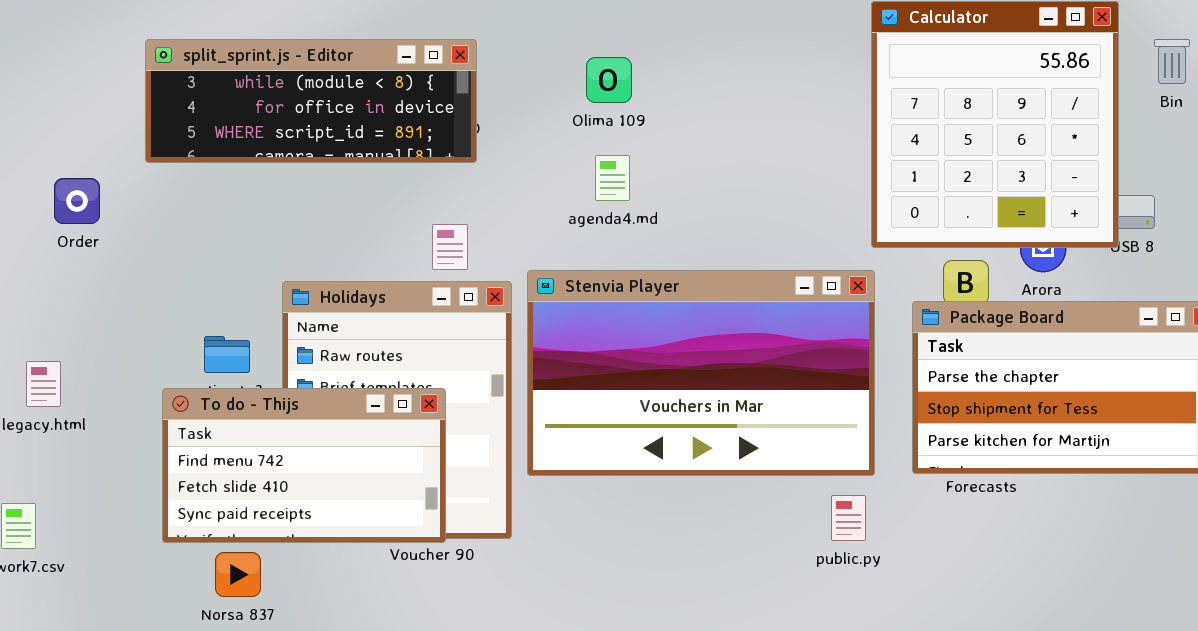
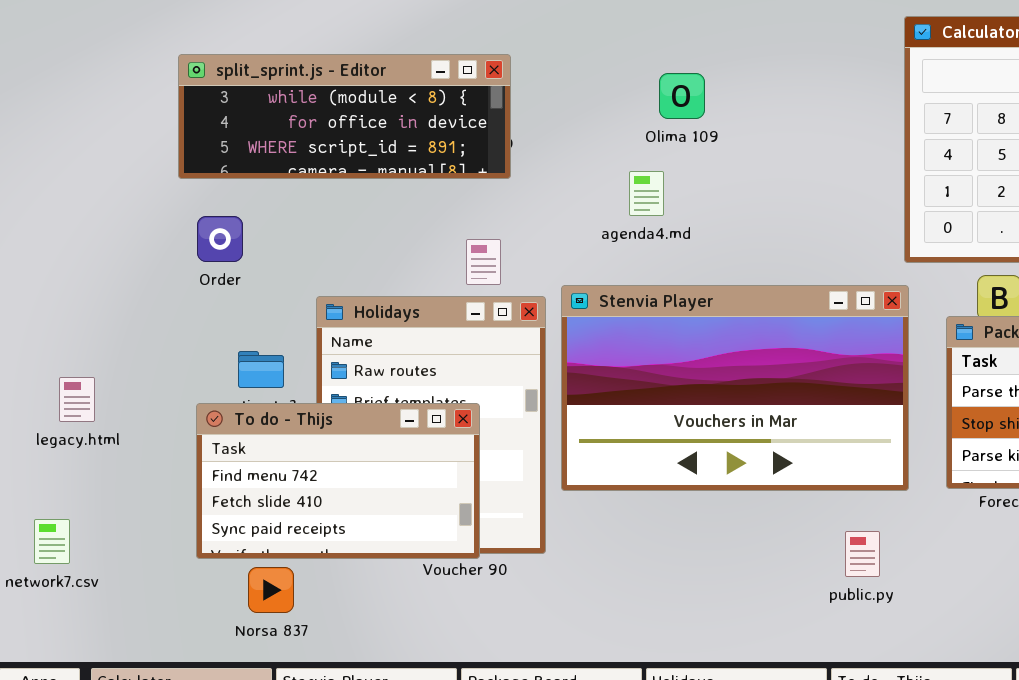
Olima 109: [586,57,632,103] -> [659,73,705,119], moved
Order: [54,178,100,224] -> [197,216,243,262], moved
public.py: [831,495,866,541] -> [845,531,880,577], moved

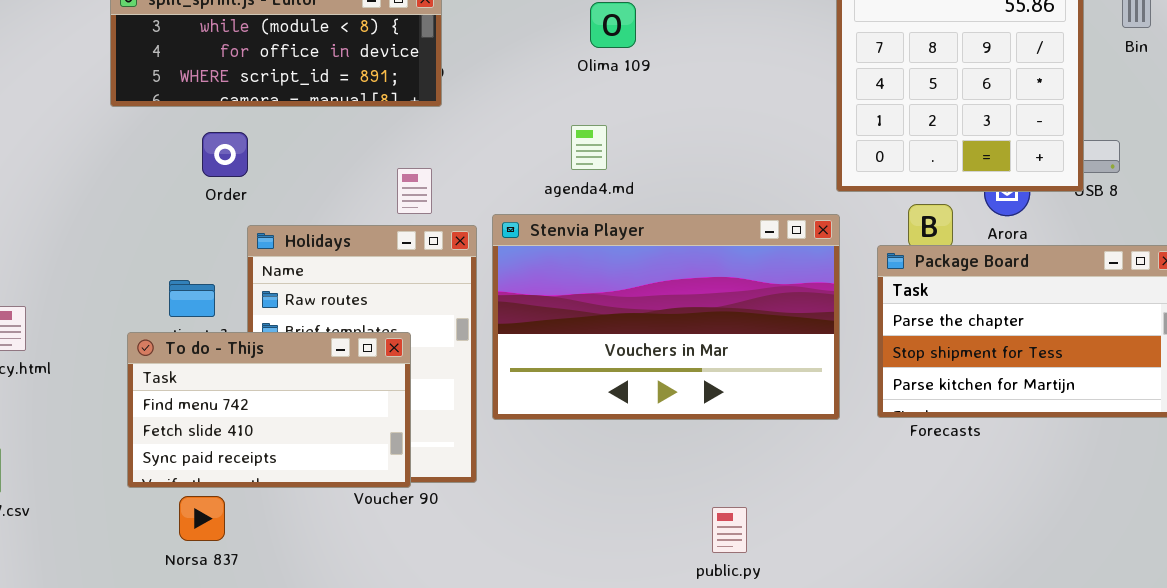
agenda4.md: [629,171,664,216] -> [571,125,607,170], moved
Order: [197,216,243,262] -> [202,132,248,177], moved
public.py: [845,531,880,577] -> [712,507,747,553], moved

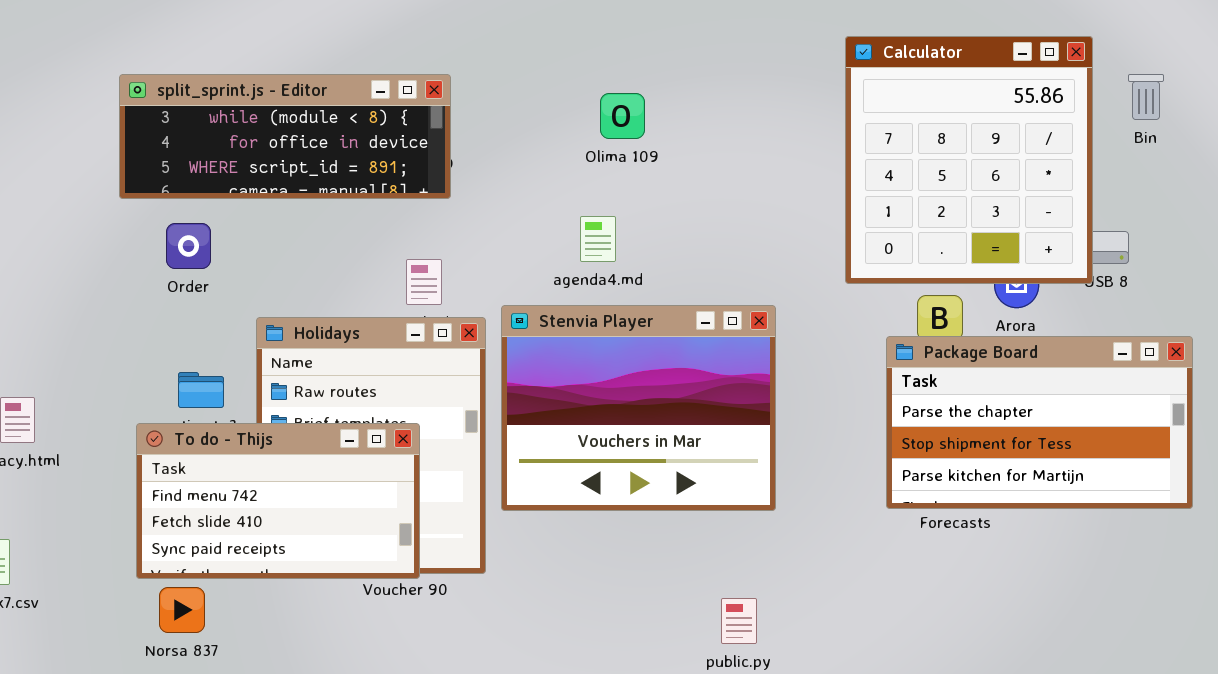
Order: [202,132,248,177] -> [166,223,211,269], moved
Stenvia Player: [492,214,840,420] -> [501,305,776,511], resized
Norsa 837: [179,496,225,541] -> [159,587,205,633], moved

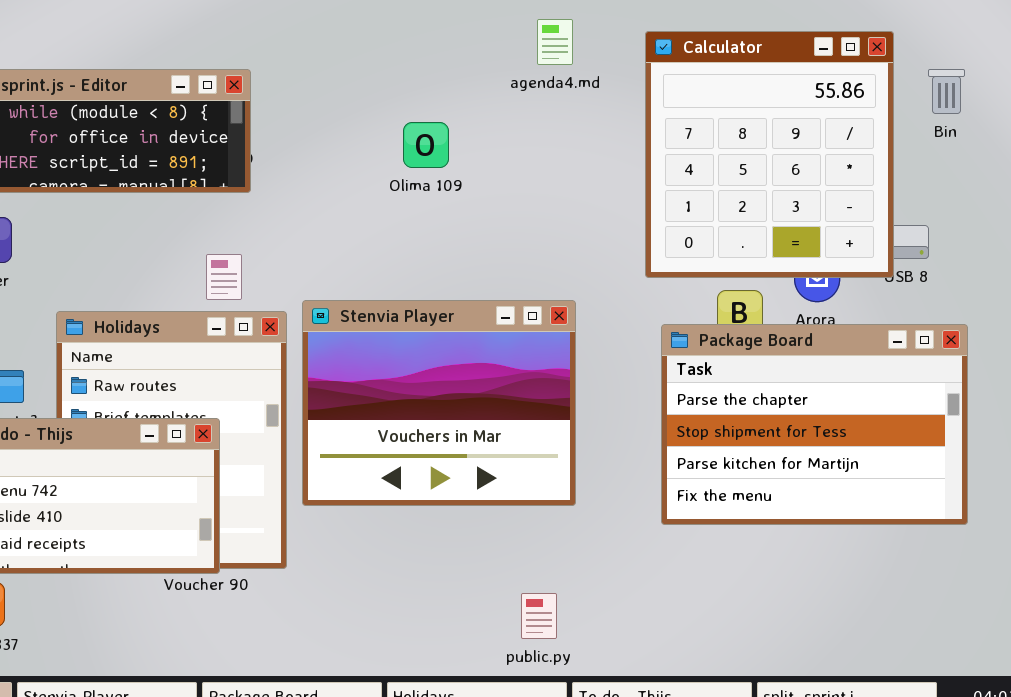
Olima 109: [600,93,645,139] -> [403,122,449,168], moved
agenda4.md: [580,216,616,262] -> [537,19,573,65], moved
Package Board: [886,336,1193,509] -> [661,324,968,525], moved, resized

